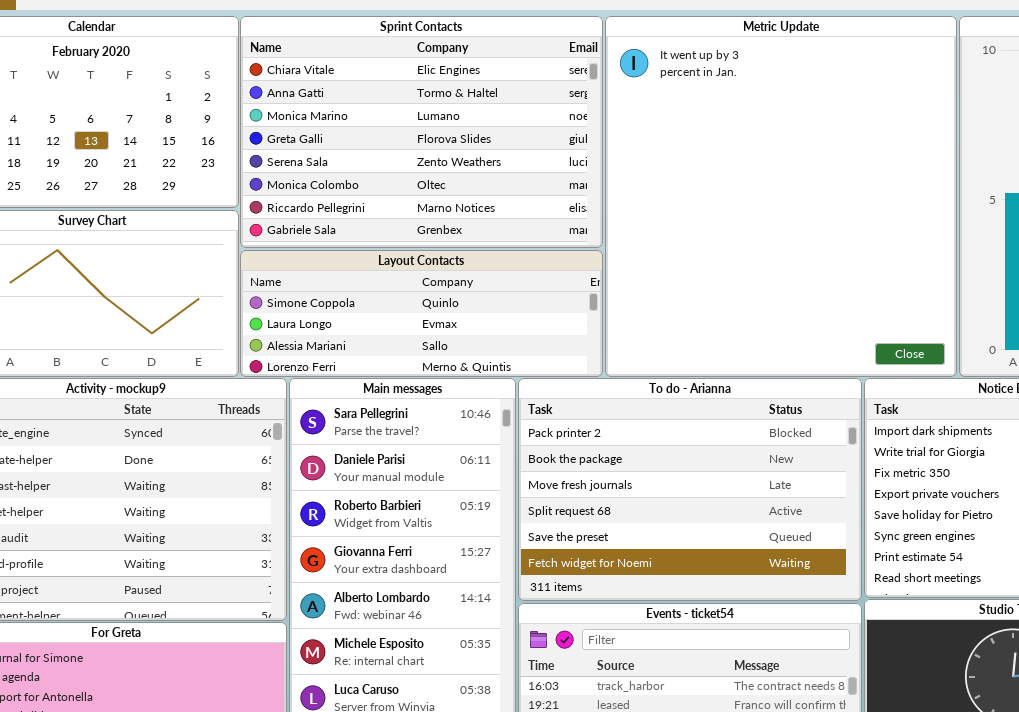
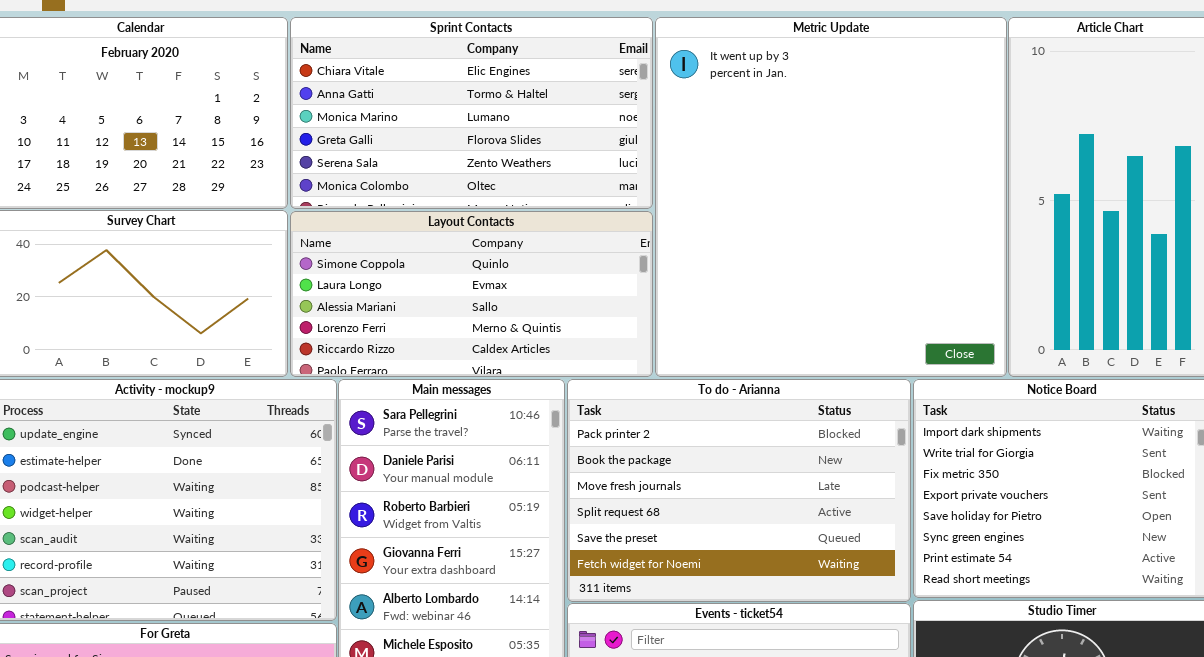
Sprint Contacts: [240,16,603,248] -> [290,17,653,209], resized
Layout Contacts: [240,250,603,377] -> [290,211,653,377], resized

